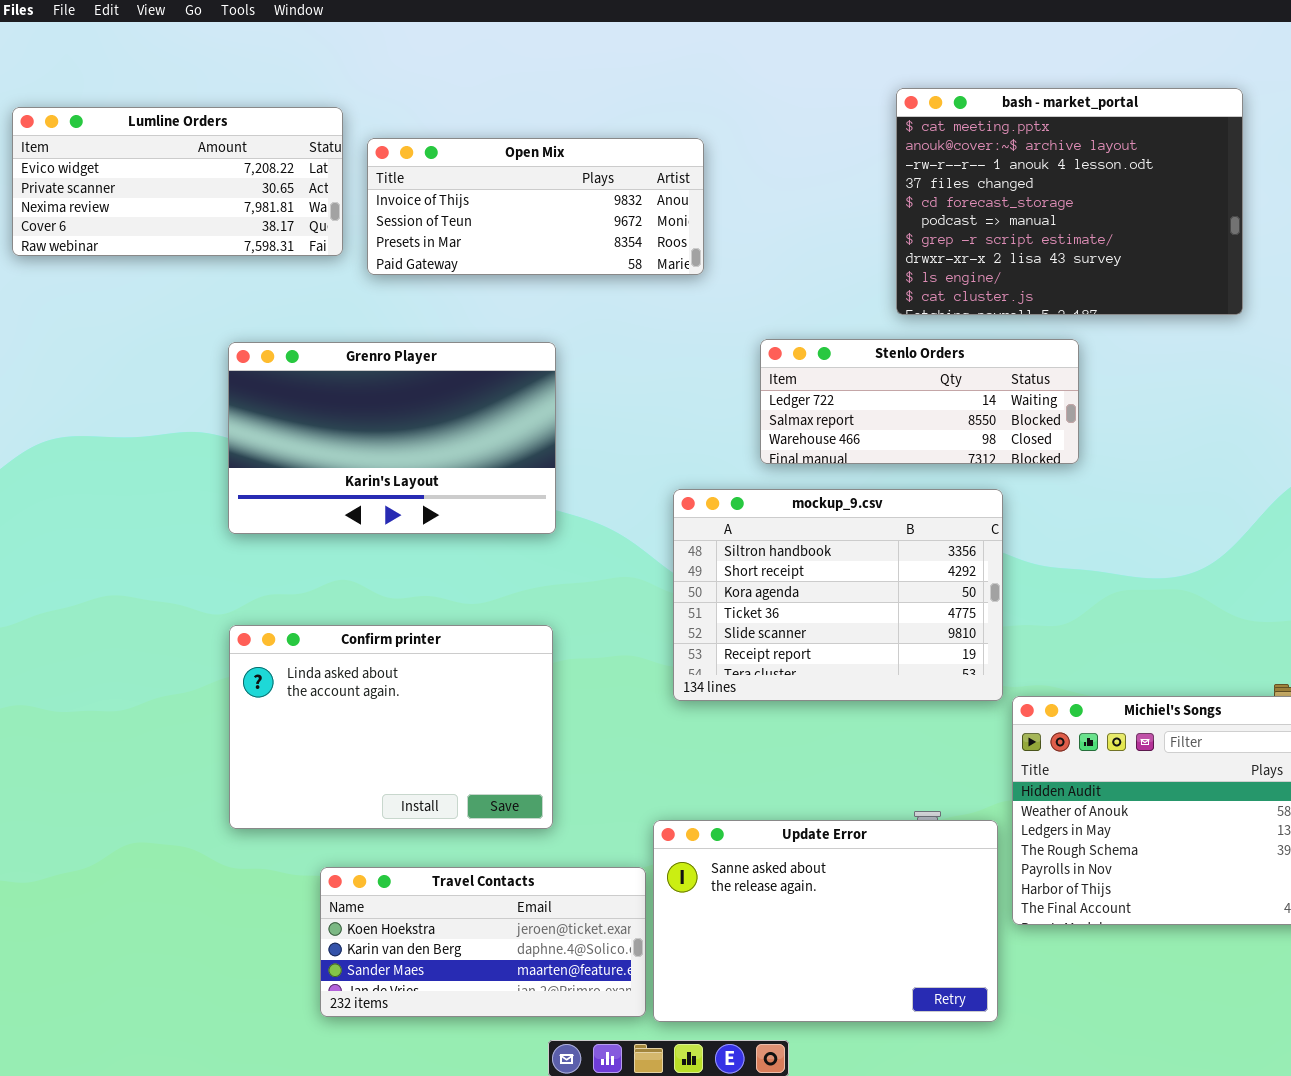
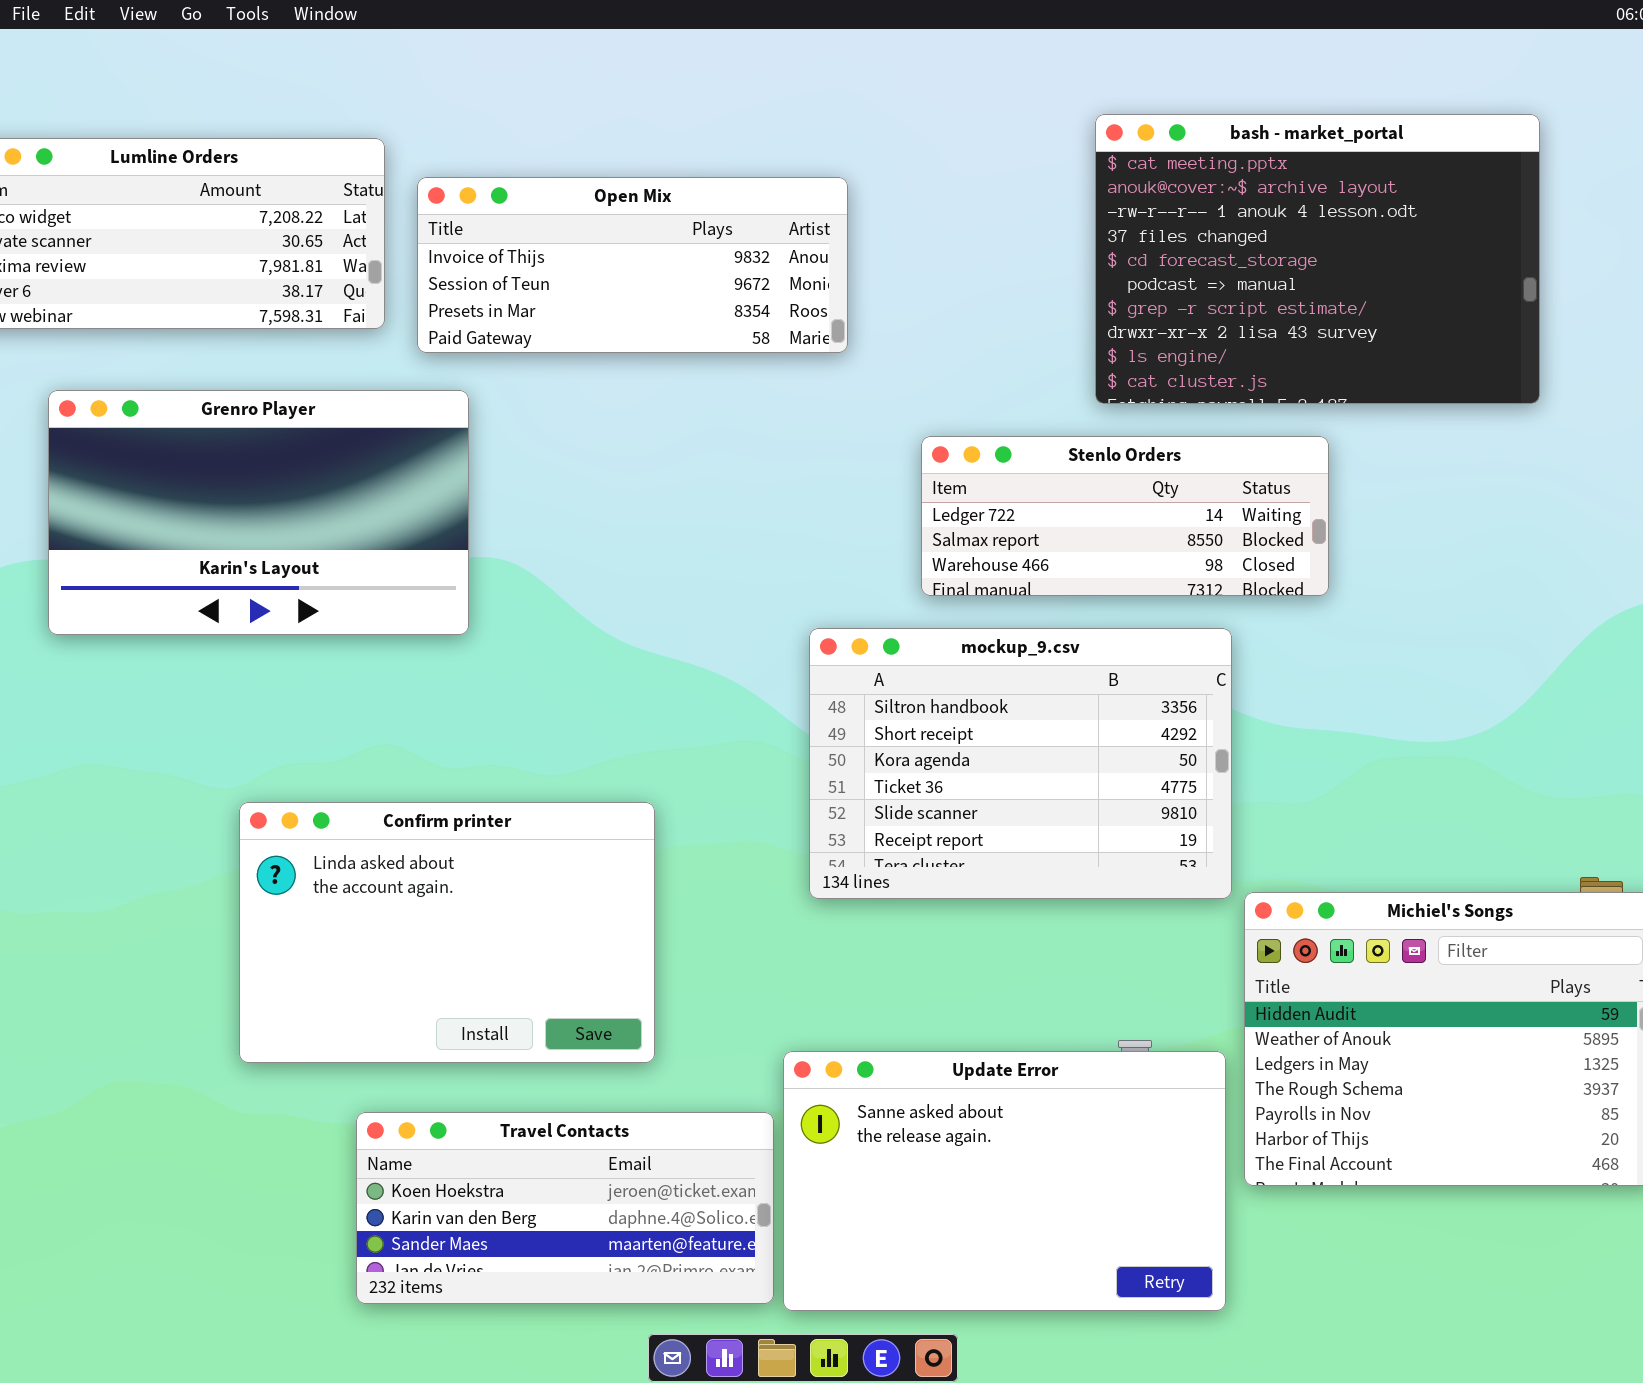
Grenro Player: [228,342,556,534] -> [48,390,469,635], moved

